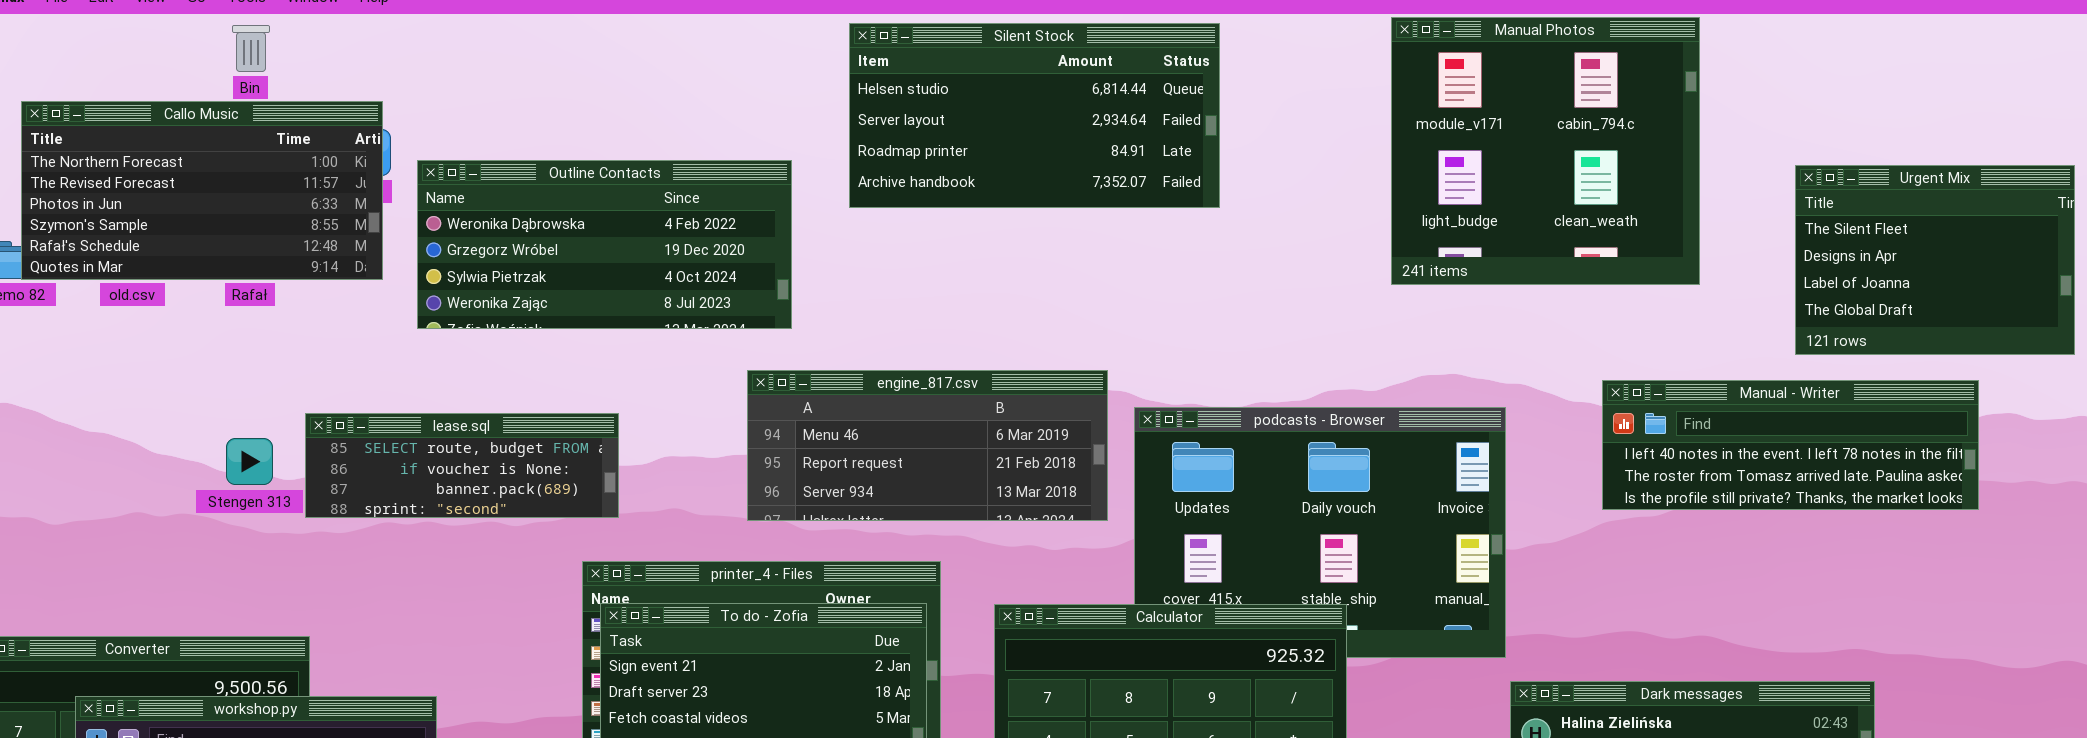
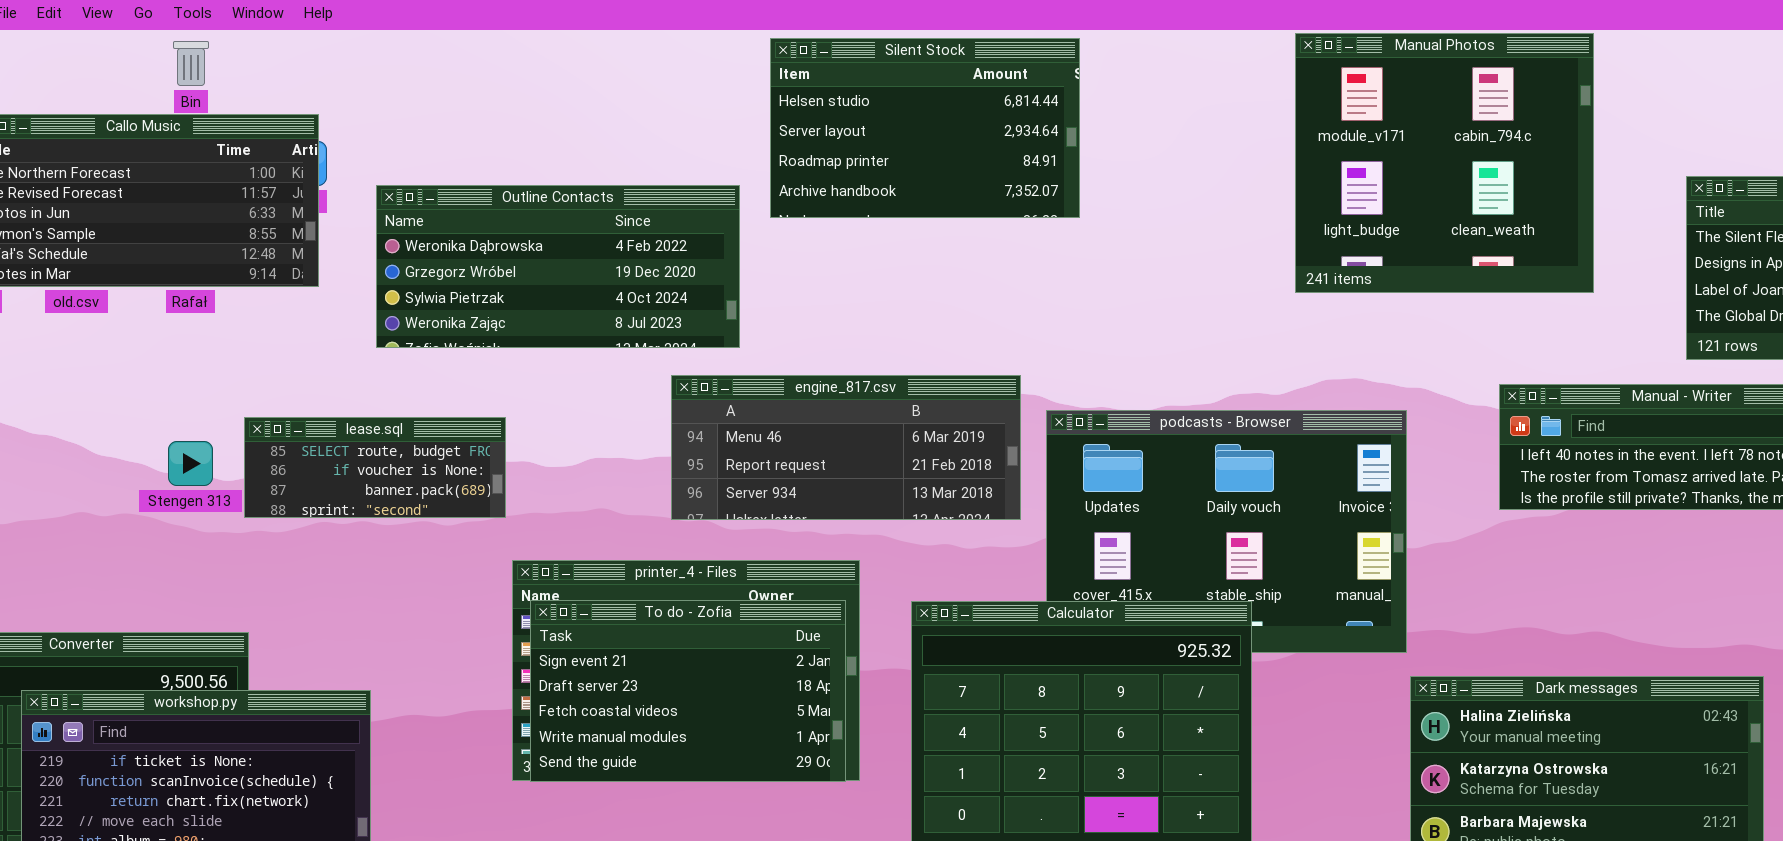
Silent Stock: [849,23,1220,208] -> [770,38,1080,218], resized
Outline Contacts: [417,160,792,329] -> [376,185,740,348], moved
lease.sql: [305,413,619,518] -> [244,417,506,518], resized

